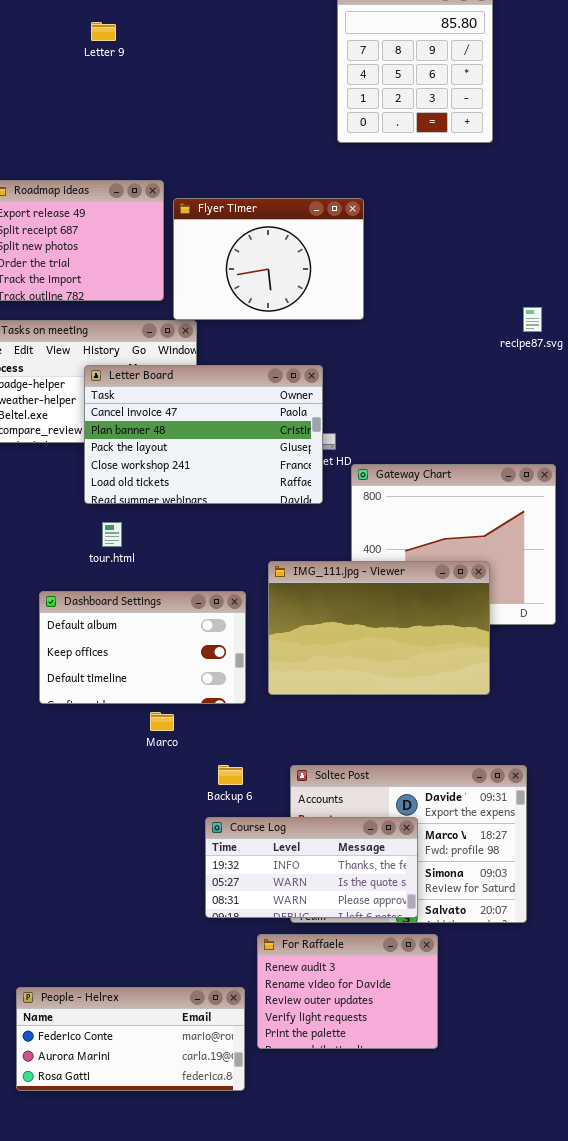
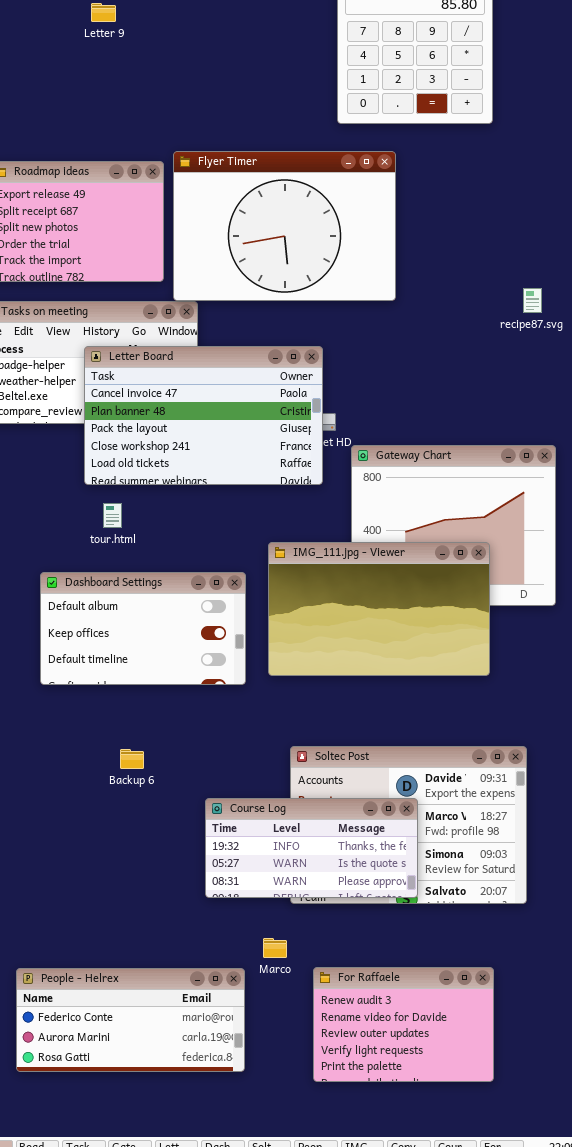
Flyer Timer: [173,198,364,320] -> [173,151,396,301], resized
Marco: [150,712,174,731] -> [263,938,287,958], moved
Backup 6: [218,765,243,785] -> [120,749,144,769], moved
For Raffaele: [257,934,438,1049] -> [313,967,494,1082], moved

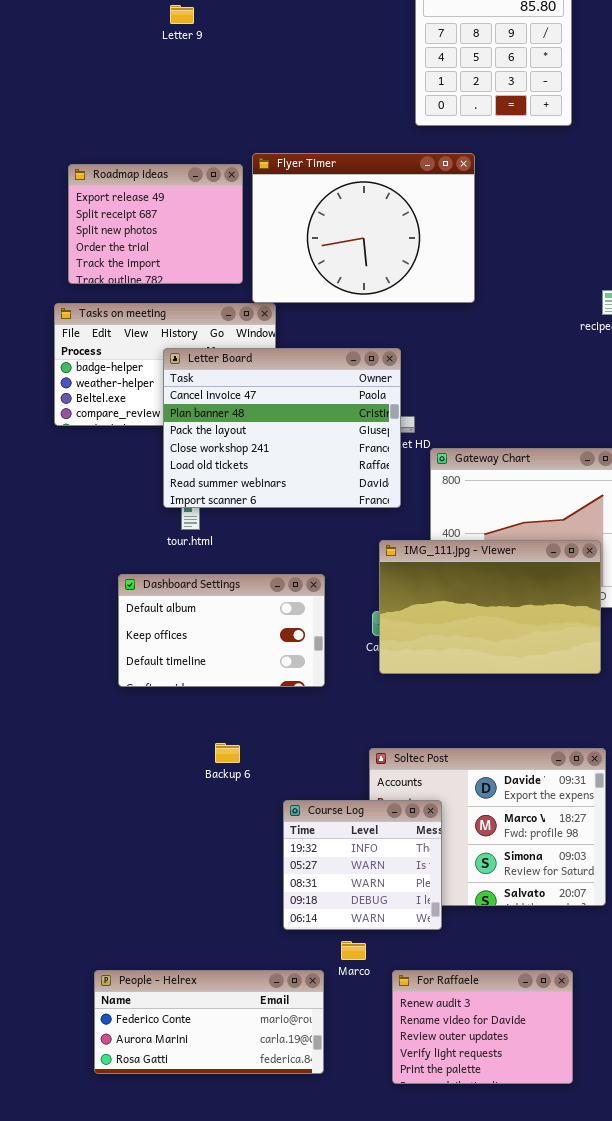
Letter Board: [84,346,323,485] -> [163,348,401,508], resized
IMG_111.jpg - Viewer: [268,542,490,676] -> [379,540,601,674], moved
Backup 6: [120,749,144,769] -> [215,743,240,763], moved
Course Log: [205,798,418,898] -> [283,800,442,930], resized

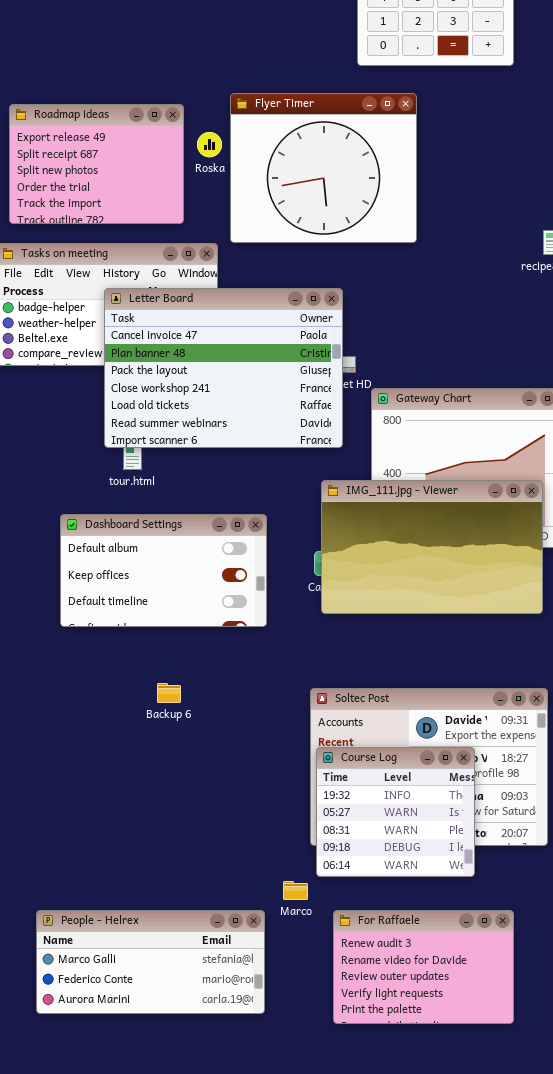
Flyer Timer: [252,153,475,303] -> [230,93,417,243], resized
Course Log: [283,800,442,930] -> [316,747,475,877], moved
People - Helrex: [94,970,324,1074] -> [36,910,265,1014], scrolled up 1 row

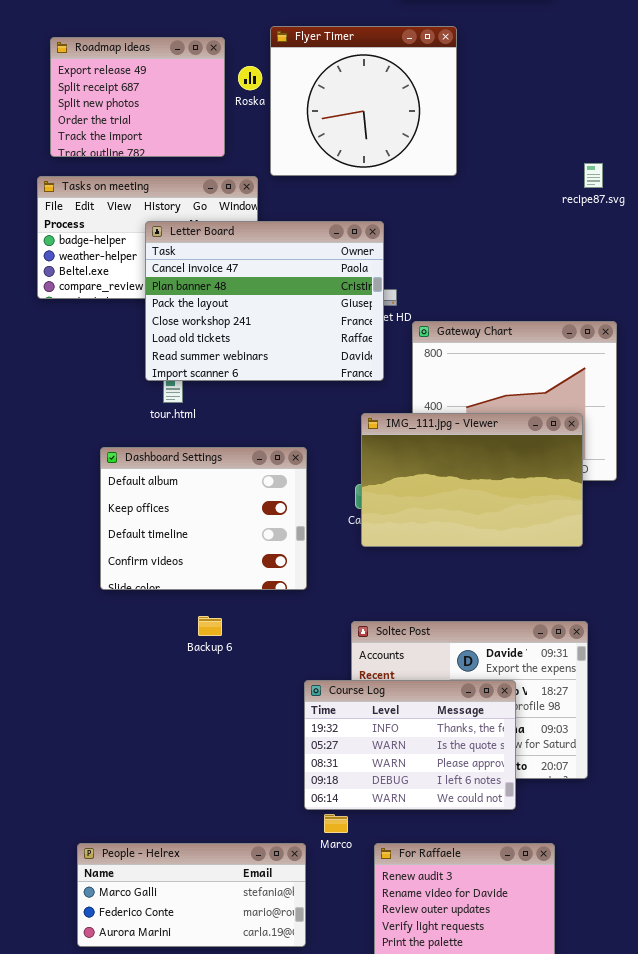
Dashboard Settings: [60,514,267,627] -> [100,447,307,590], resized
Course Log: [316,747,475,877] -> [304,680,516,810], resized

